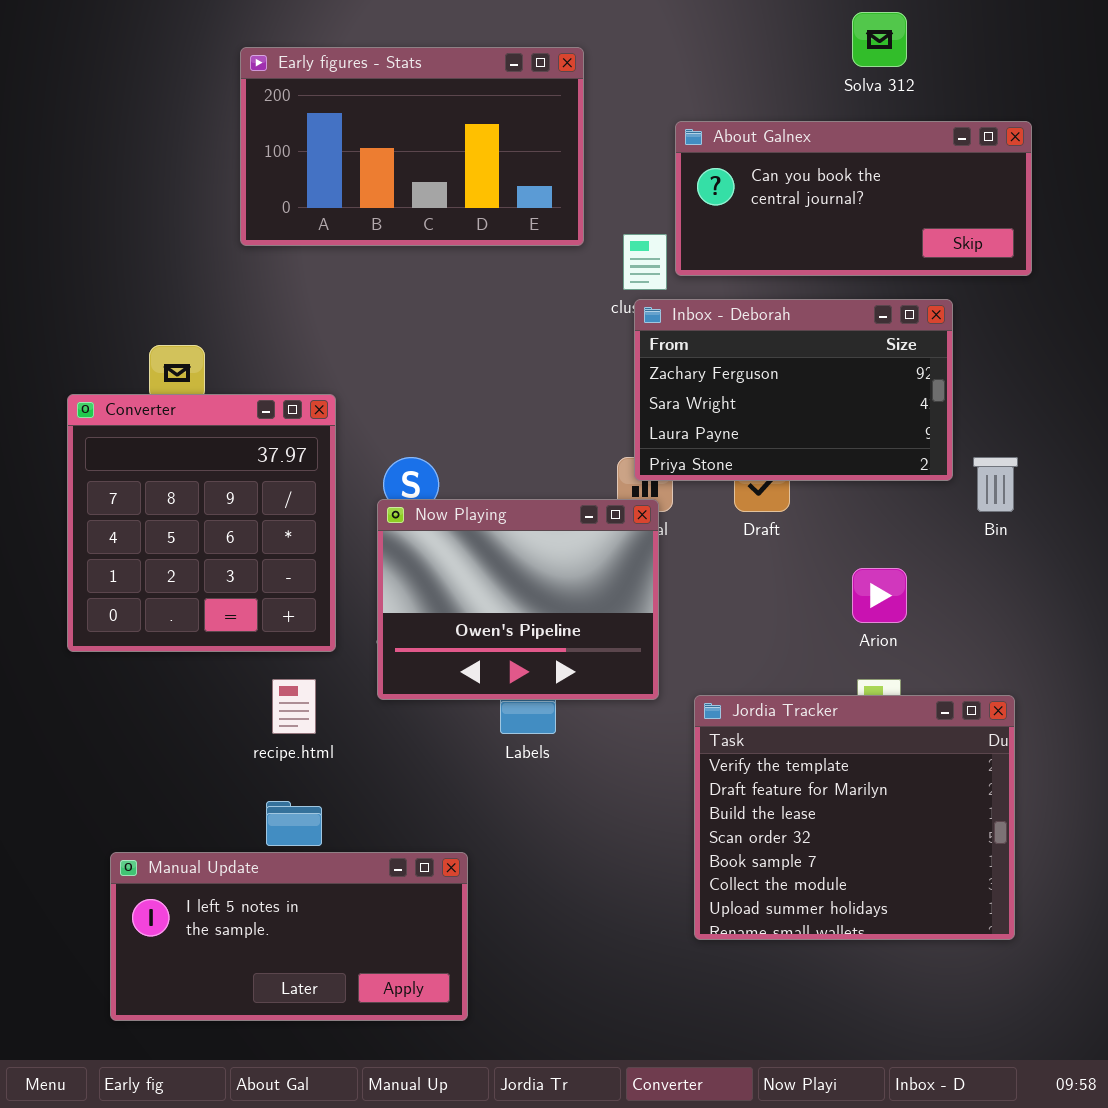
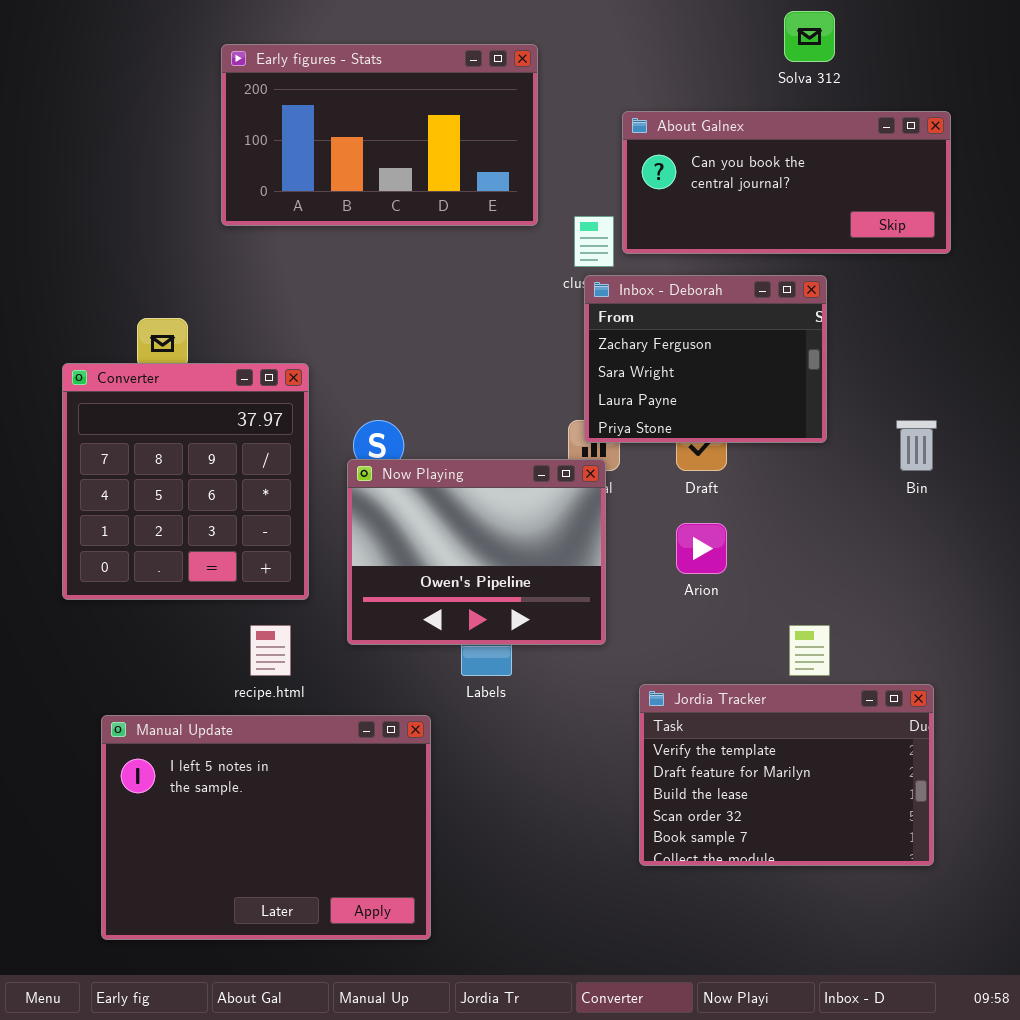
Inbox - Deborah: [634,299,953,481] -> [584,275,827,443], resized
Arion: [852,568,907,623] -> [676,523,727,574], moved
Jordia Tracker: [694,695,1015,940] -> [639,684,934,866], resized
Manual Update: [110,852,468,1021] -> [101,715,431,940], resized

